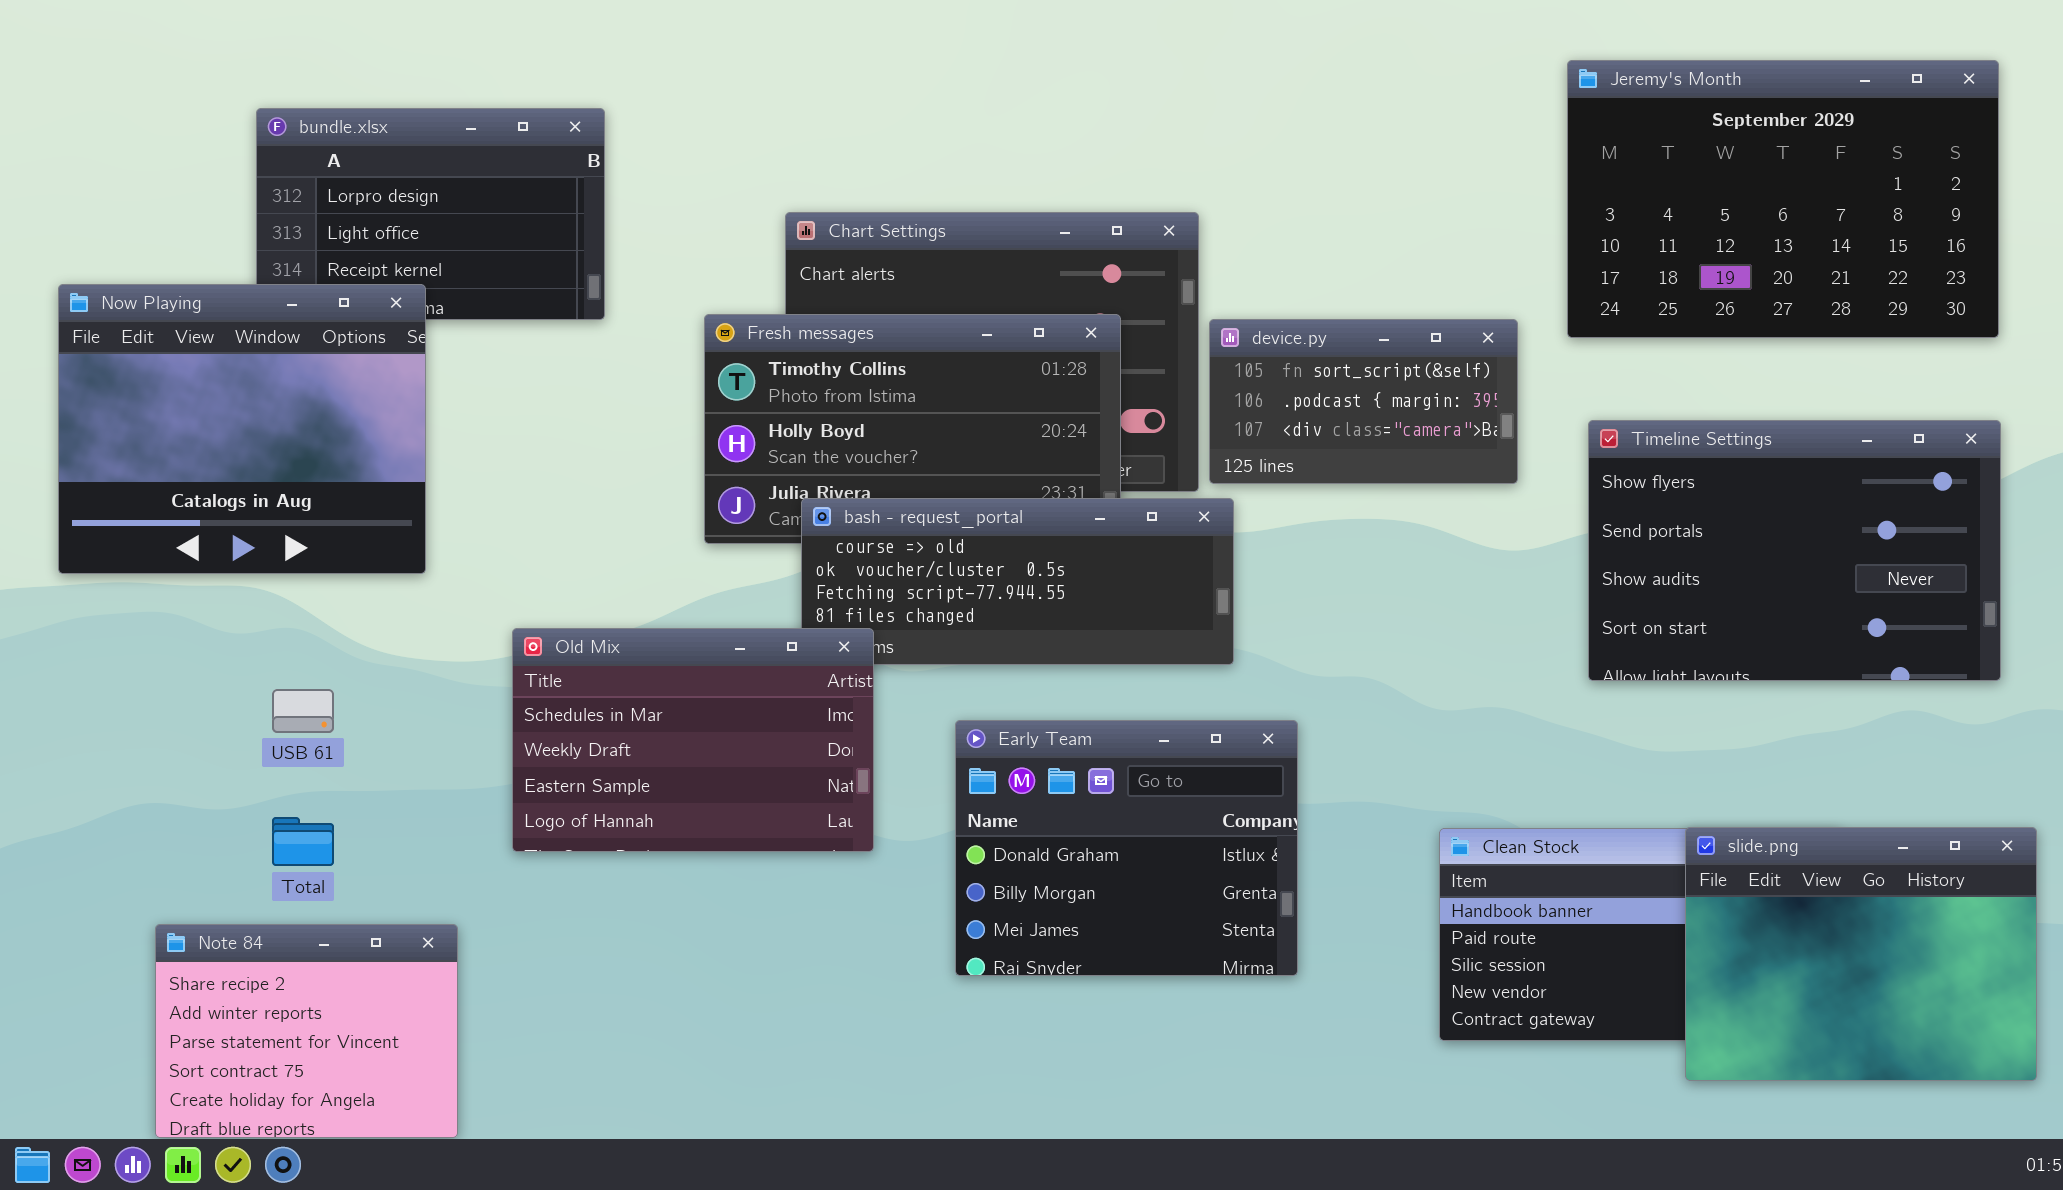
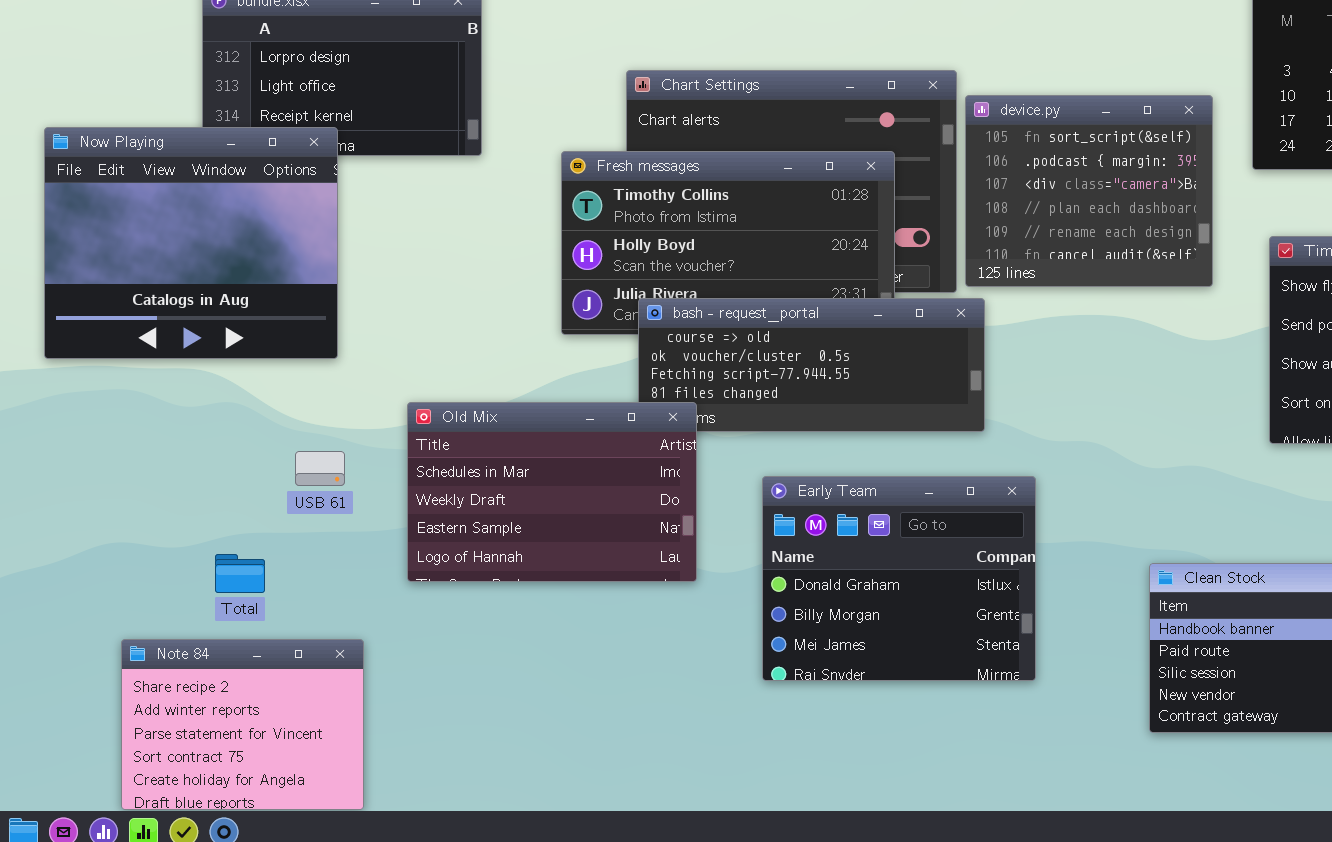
device.py: [1209,319,1518,484] -> [965,95,1213,287], resized
USB 61: [272,689,334,733] -> [295,451,345,486], moved

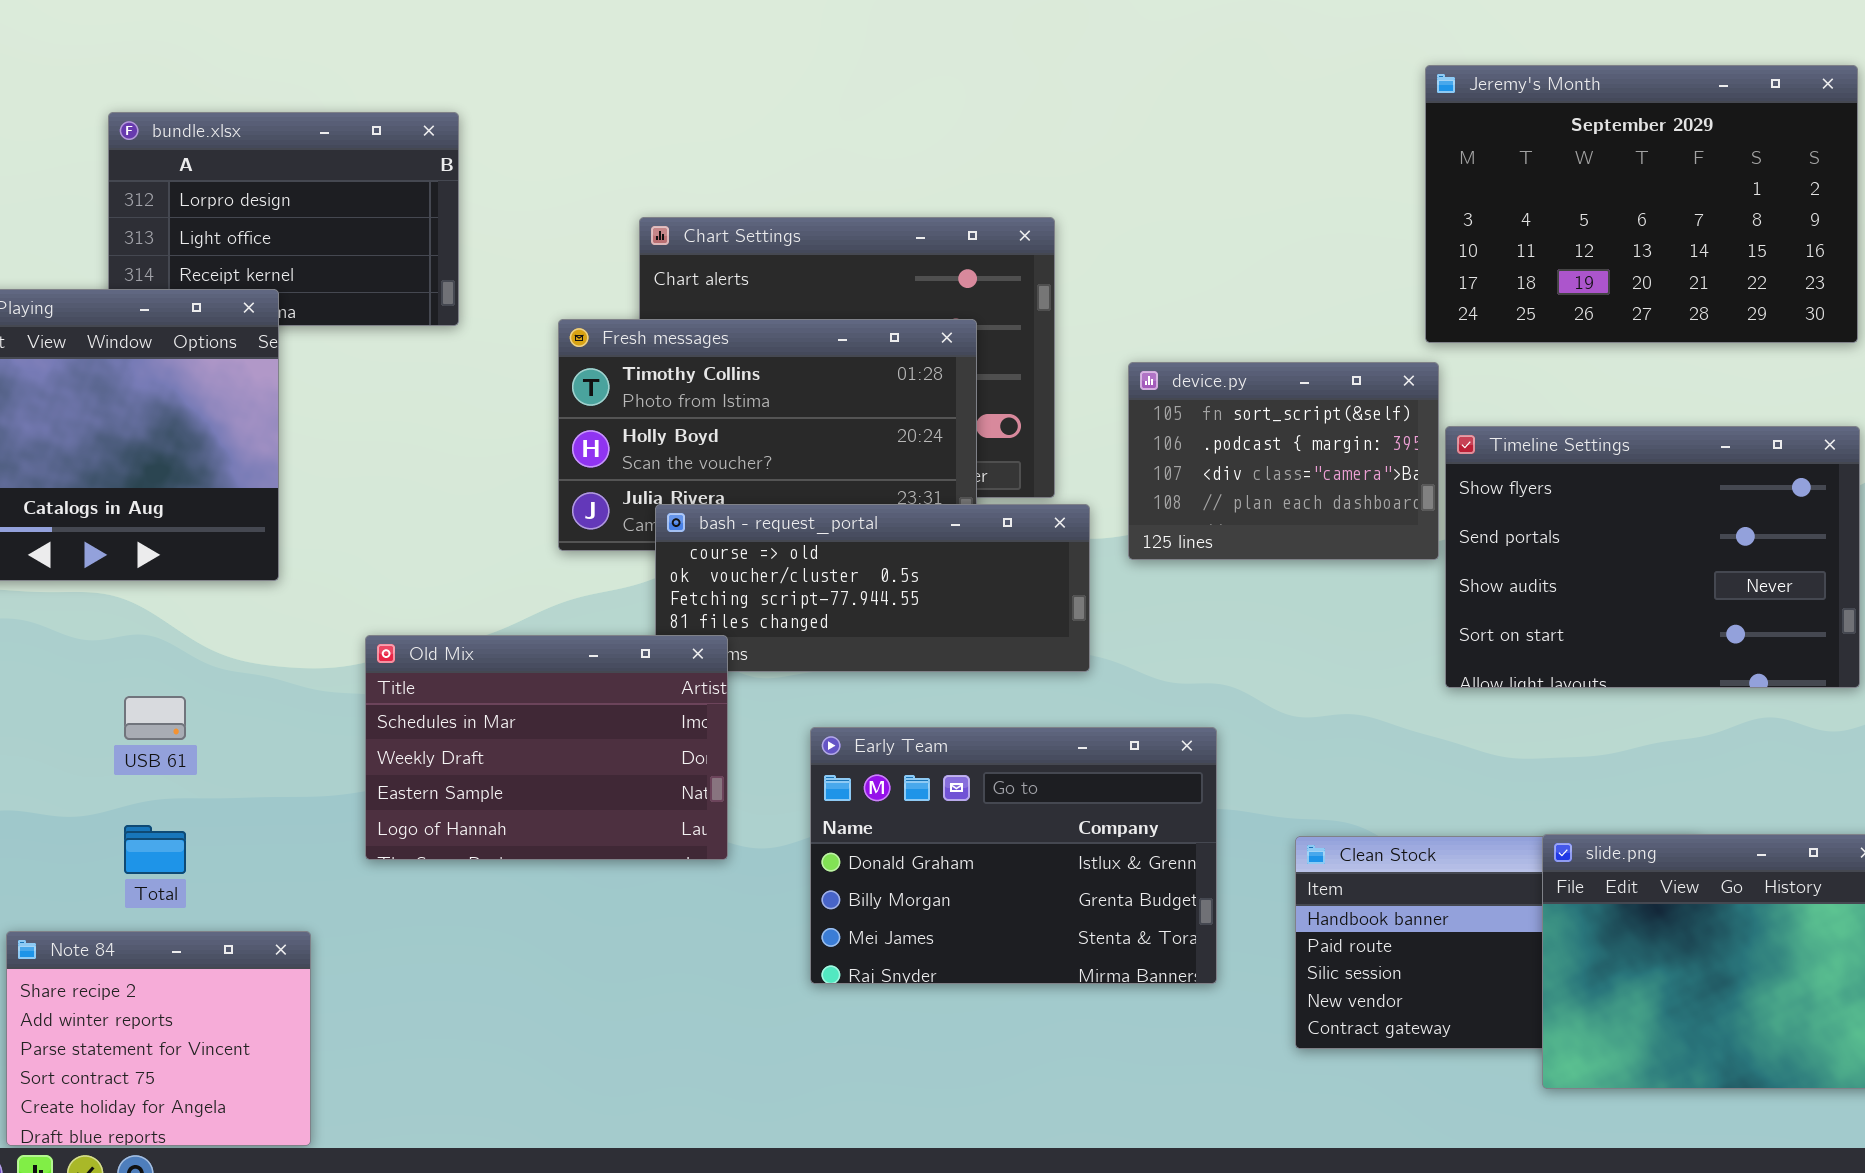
device.py: [965,95,1213,287] -> [1128,362,1439,560], moved, resized
USB 61: [295,451,345,486] -> [124,696,186,740], moved
Early Team: [762,476,1036,681] -> [810,727,1217,984], resized

